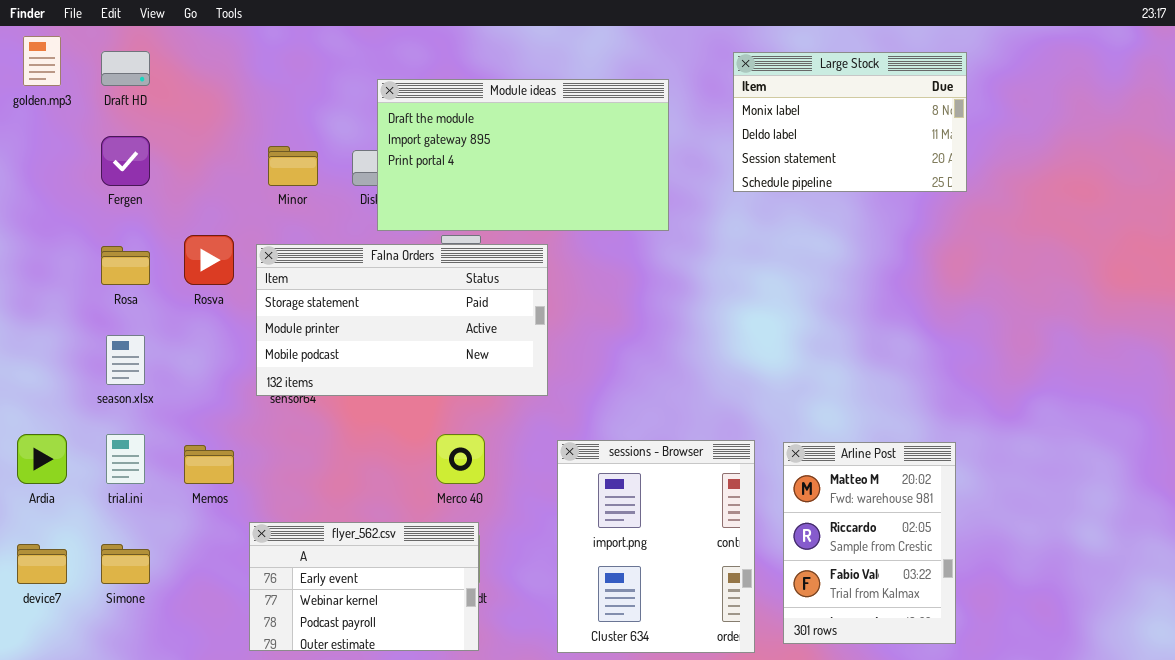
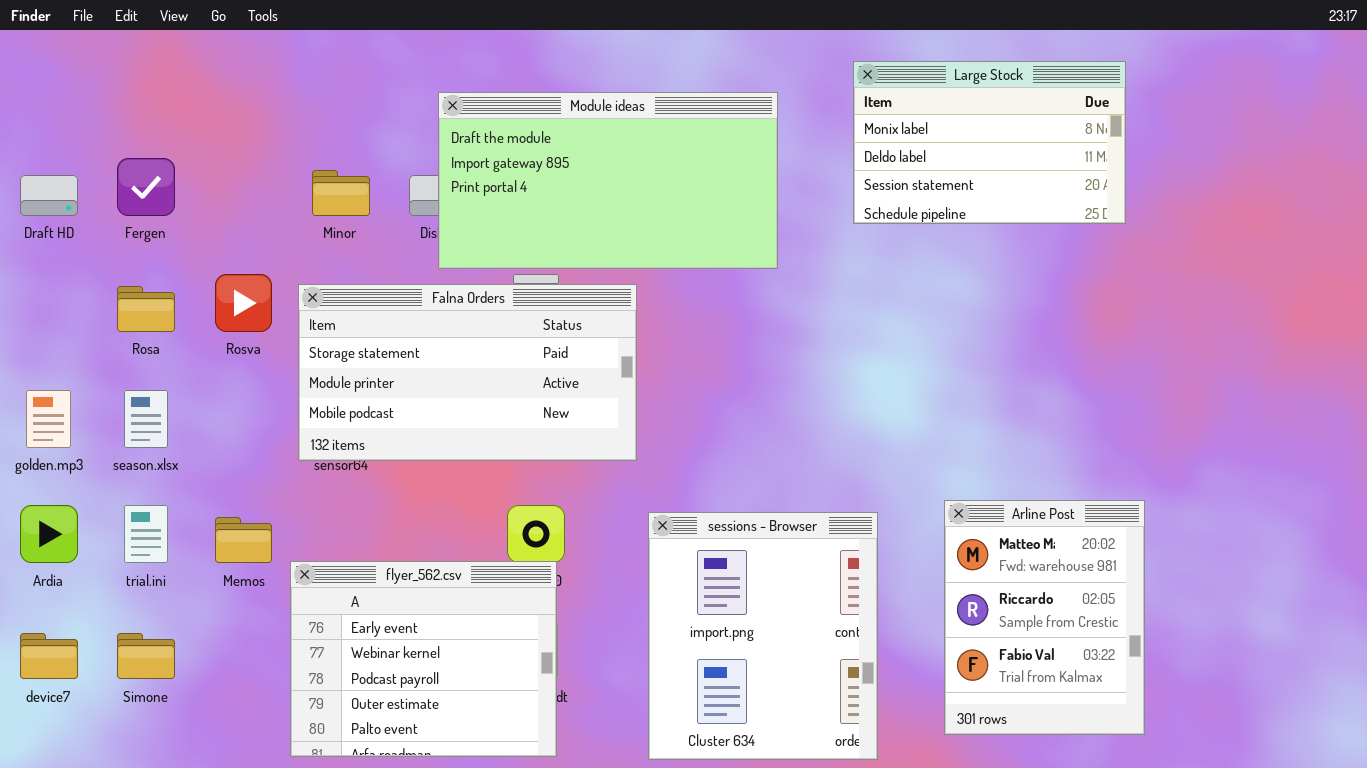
golden.mp3: [23,36,61,86] -> [26,390,71,448], moved
Draft HD: [101,51,150,86] -> [20,175,78,216], moved
Arline Post: [783,442,956,644] -> [944,500,1145,735], moved
flyer_562.csv: [249,522,479,651] -> [290,561,557,757], resized

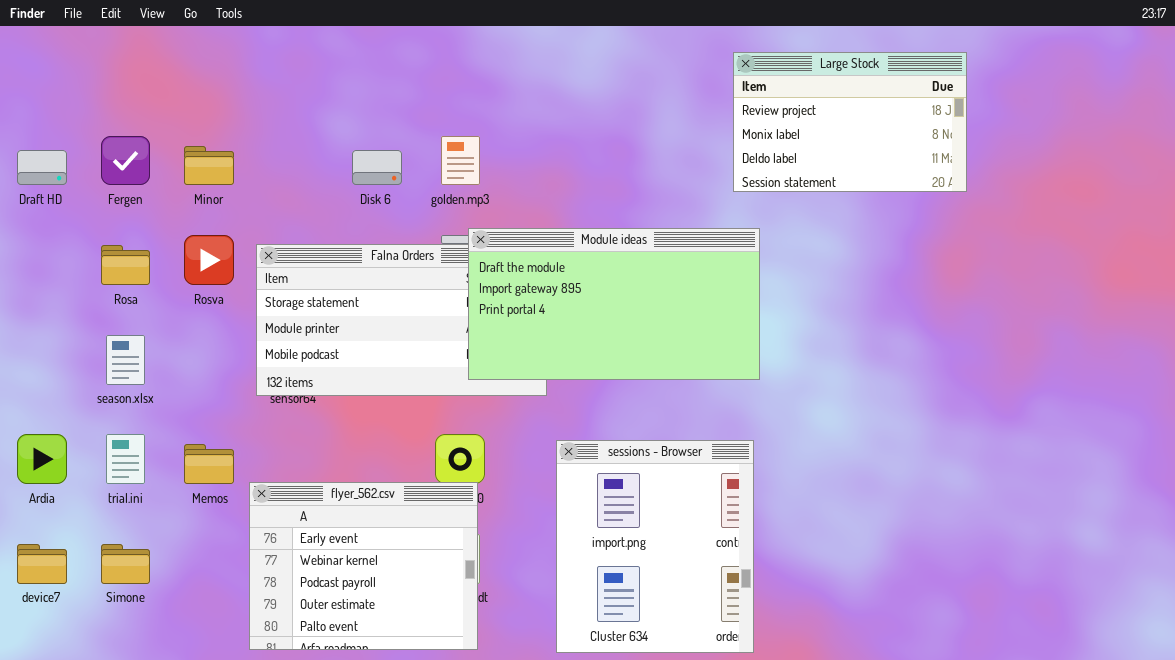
Large Stock: [853,61,1126,224] -> [733,52,967,192], scrolled up 1 row
Module ideas: [438,92,778,269] -> [468,228,760,380], moved
Minor: [312,170,370,216] -> [184,146,234,185], moved
golden.mp3: [26,390,71,448] -> [441,136,480,185], moved
Arline Post: [944,500,1145,735] -> none, closed

